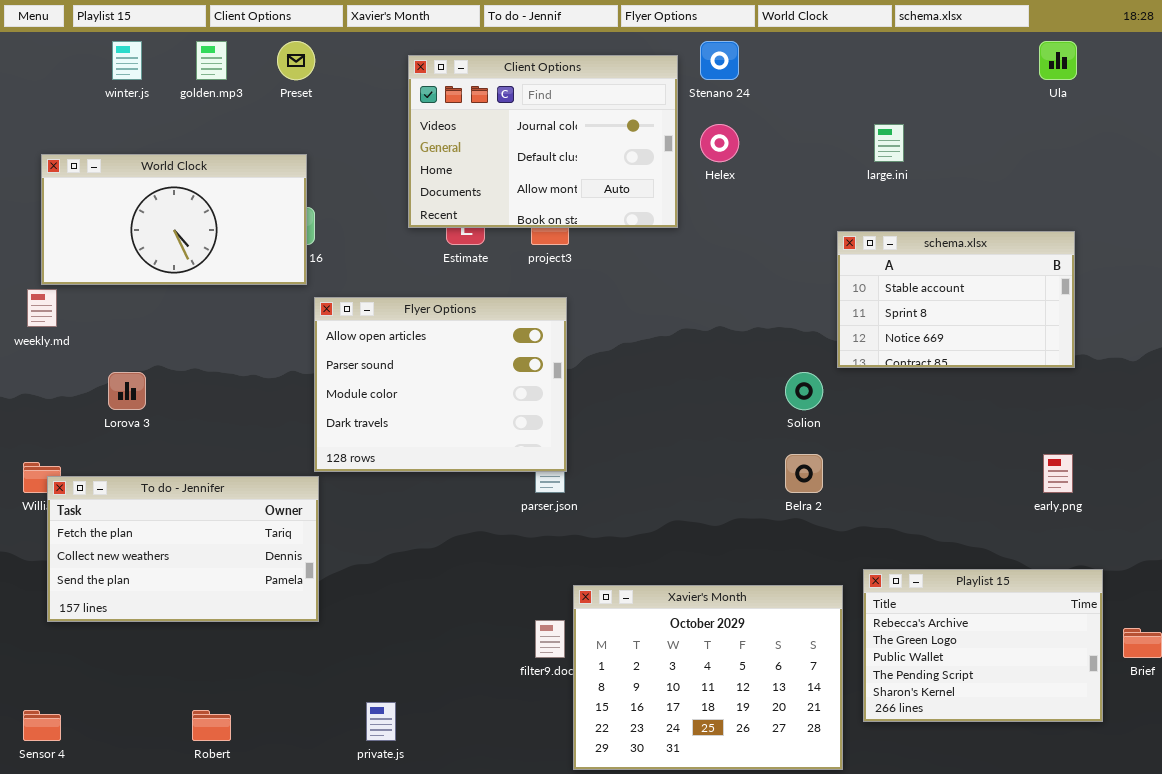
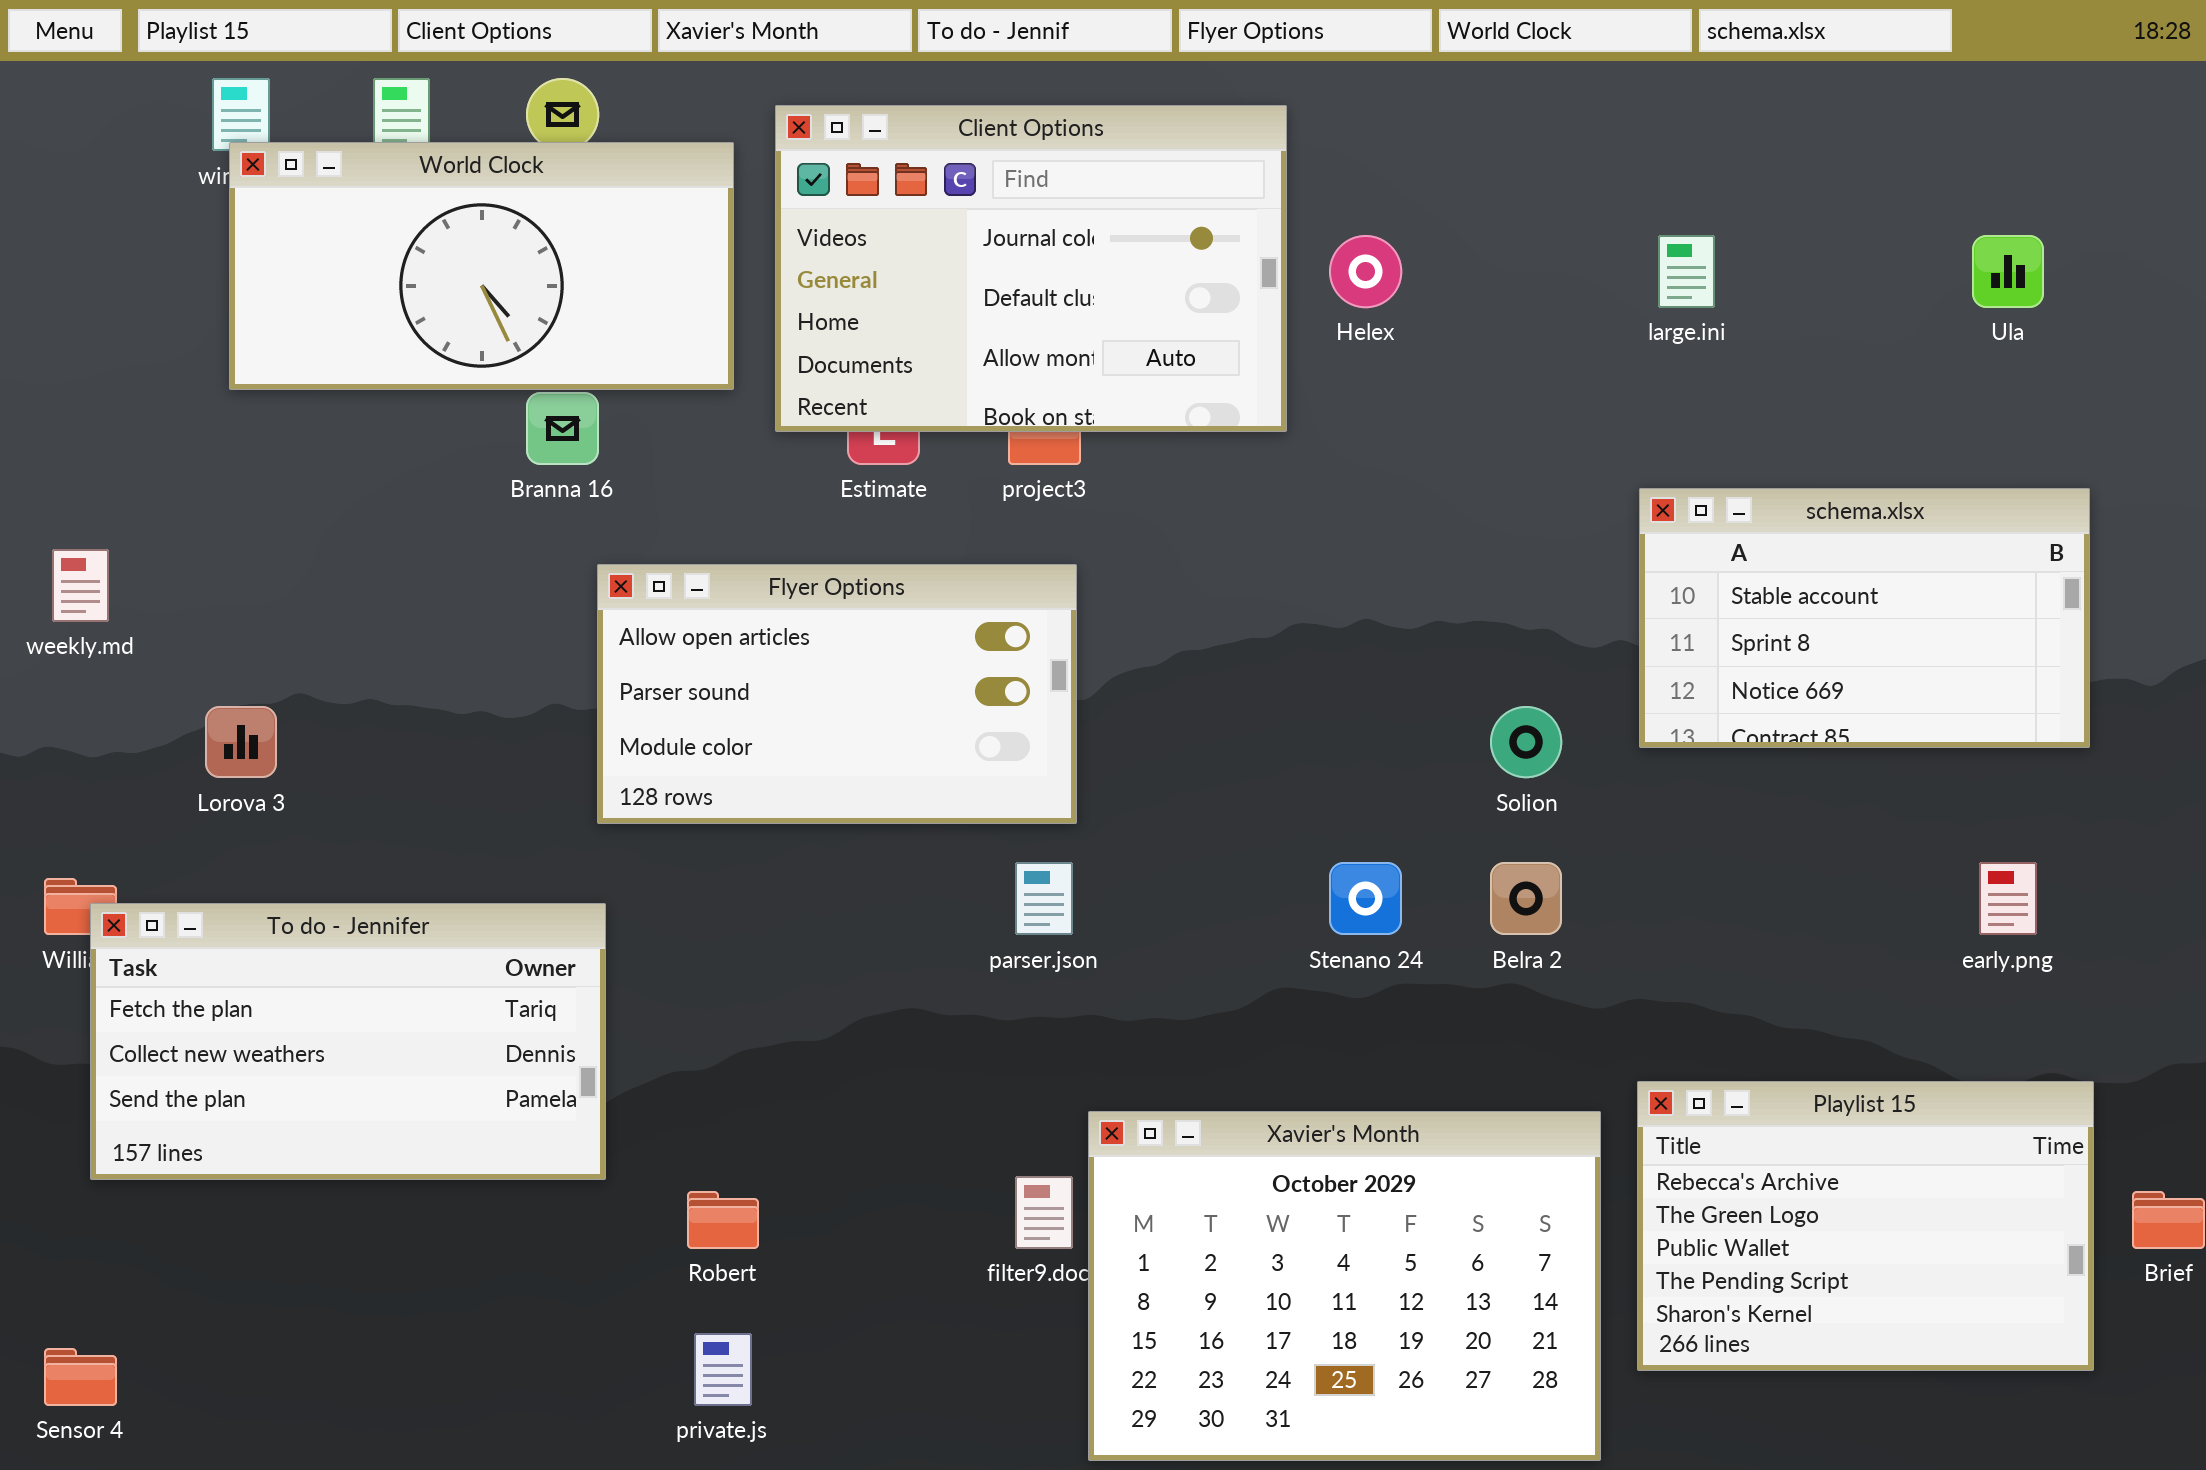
Stenano 24: [700,41,739,80] -> [1329,862,1402,935], moved
Ula: [1039,41,1077,80] -> [1972,235,2044,308], moved
World Clock: [41,154,307,285] -> [229,142,734,390], moved
schema.xlsx: [837,231,1075,368] -> [1639,488,2090,748], moved
Flyer Options: [314,297,567,472] -> [597,564,1077,824], resized
Robert: [192,710,231,741] -> [687,1191,759,1249], moved

